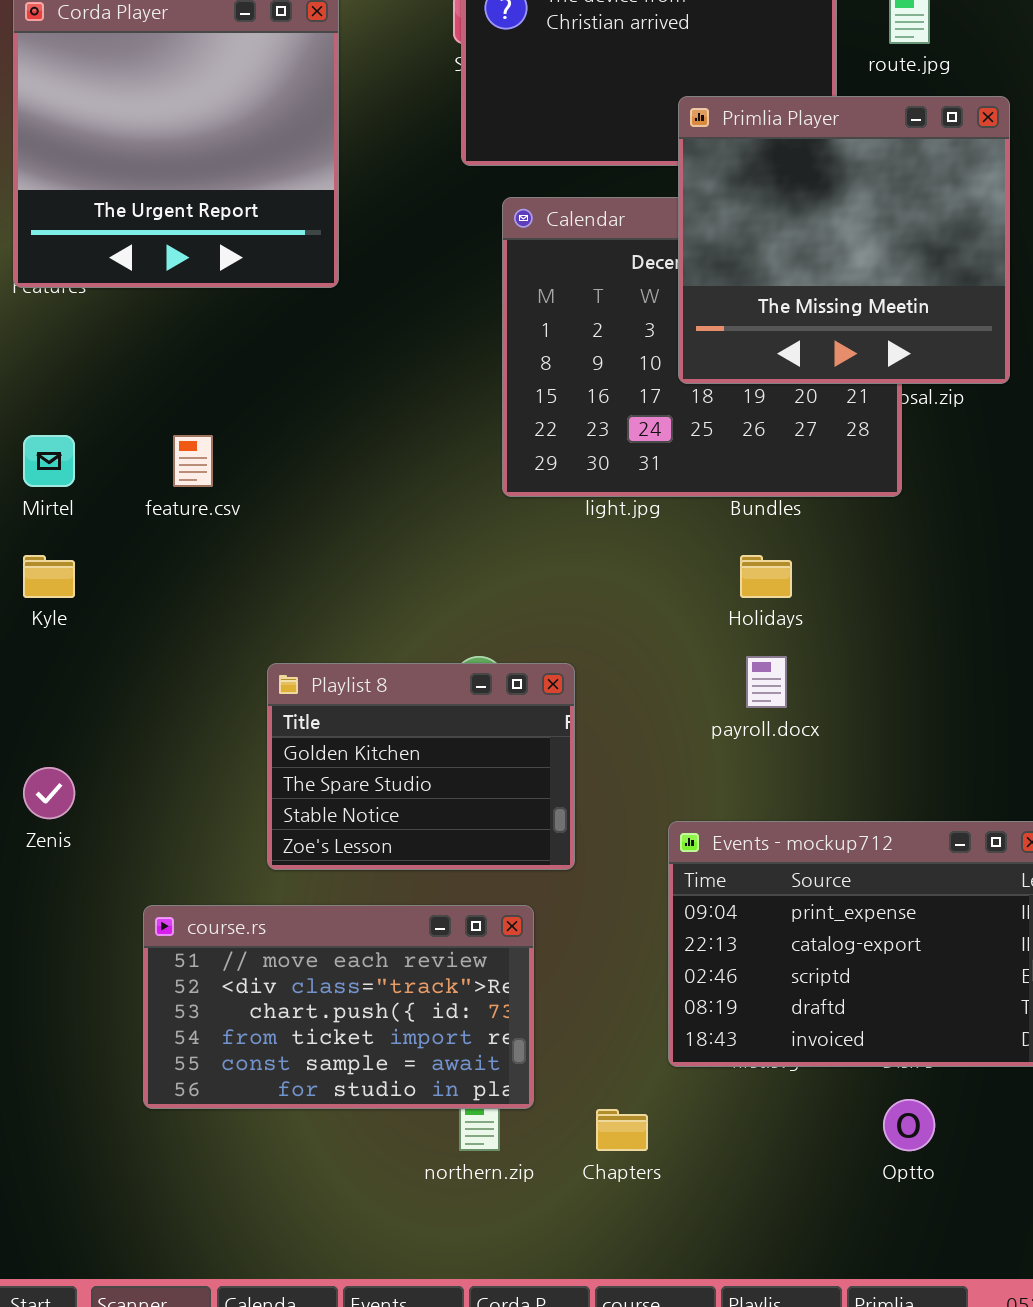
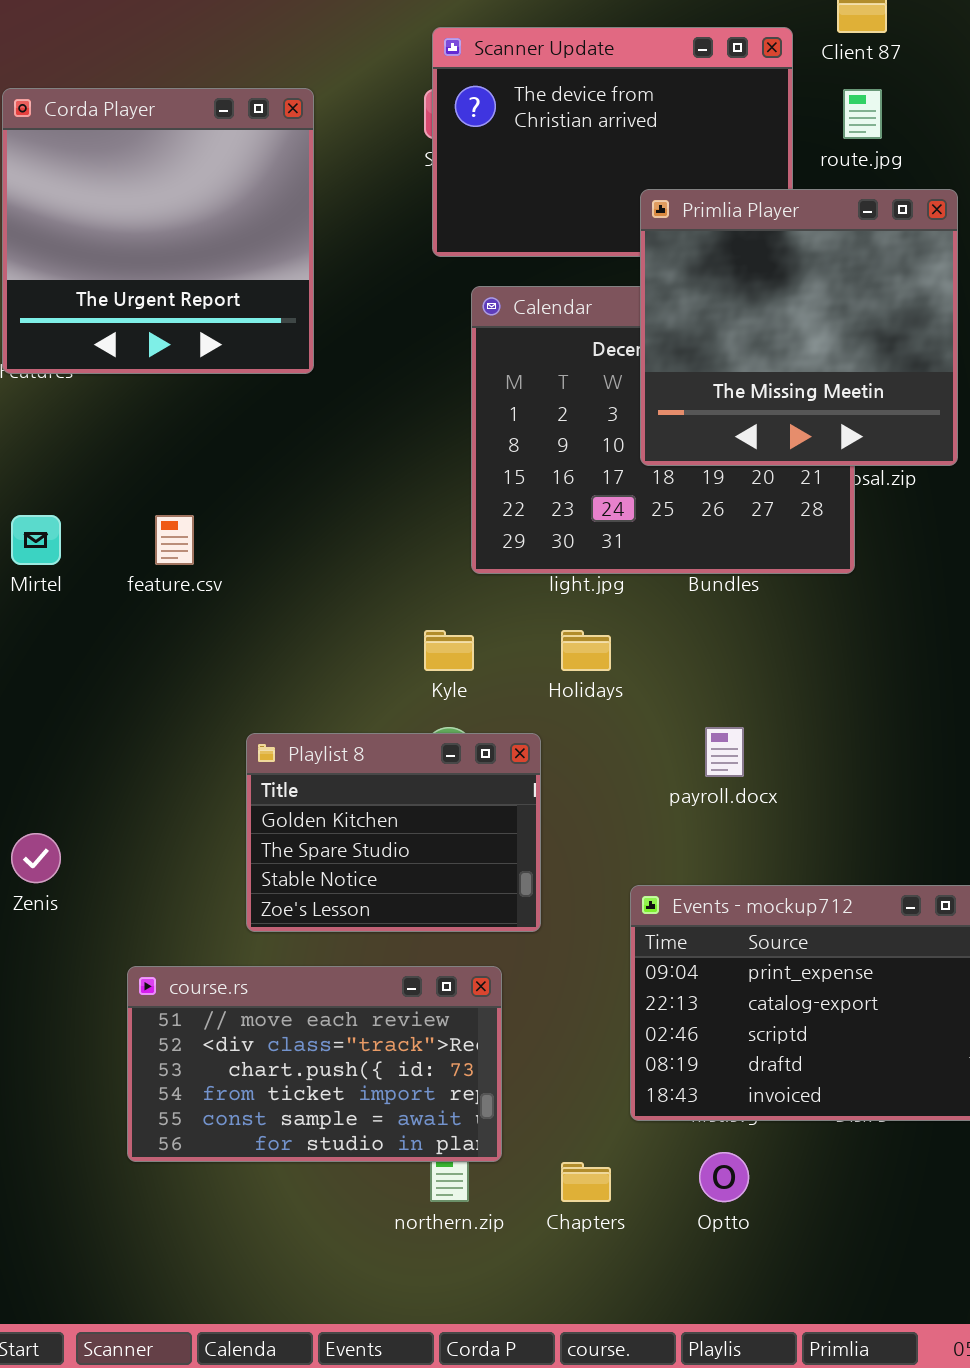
Kyle: [23,555,75,598] -> [424,630,474,671], moved
Holidays: [740,555,792,598] -> [561,630,611,671], moved
Optto: [883,1099,935,1151] -> [699,1152,749,1202], moved

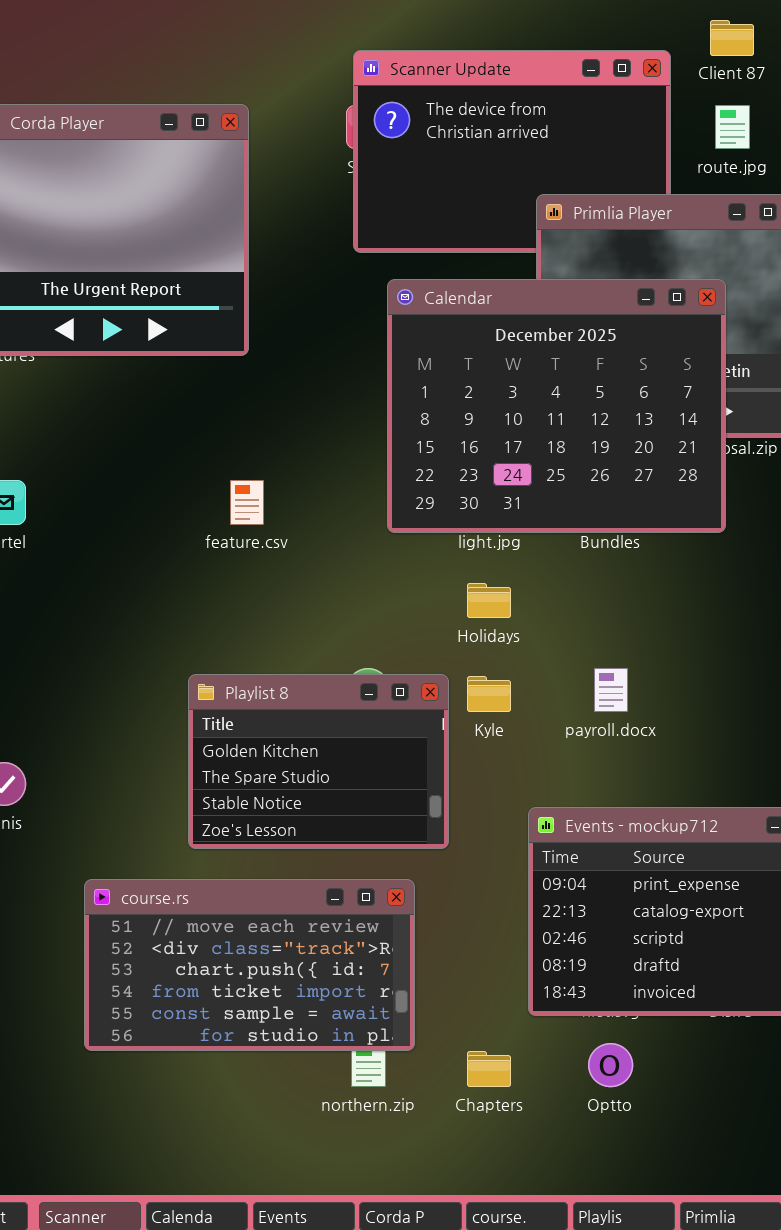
Calendar: [471,286,855,574] -> [387,279,726,533], raised
feature.csv: [155,515,194,565] -> [230,480,264,525], moved
Kyle: [424,630,474,671] -> [467,676,511,712], moved

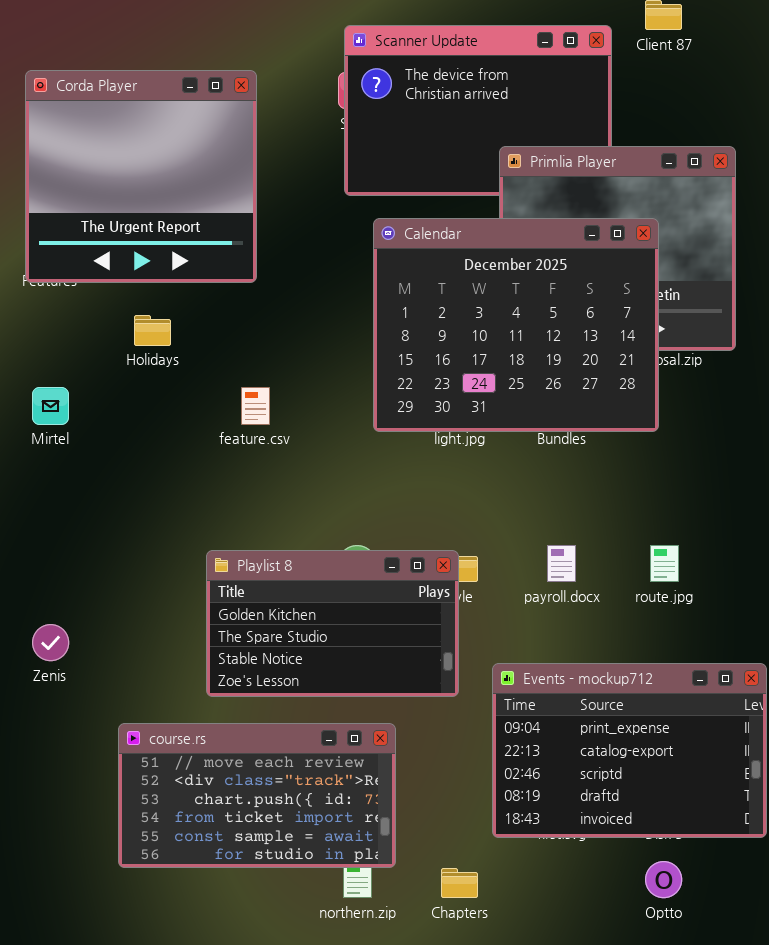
route.jpg: [715,105,750,149] -> [650,545,679,582], moved
Holidays: [467,583,511,618] -> [134,315,171,346], moved
Playlist 8: [188,674,449,849] -> [206,550,459,697], resized
Optto: [588,1043,633,1087] -> [645,861,682,898], moved

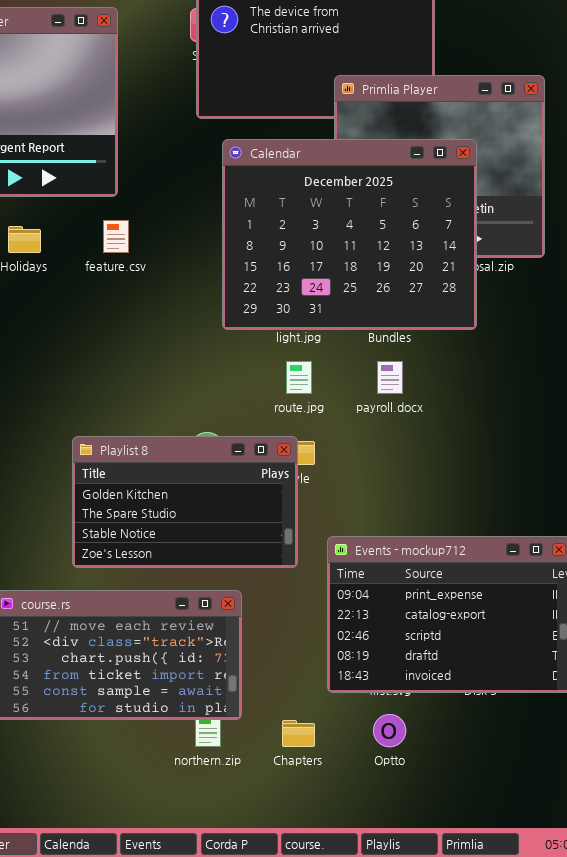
feature.csv: [241,387,270,425] -> [103,220,129,253], moved
payroll.docx: [547,545,576,582] -> [377,361,403,394], moved
route.jpg: [650,545,679,582] -> [286,361,312,394], moved
Optto: [645,861,682,898] -> [373,714,406,747], moved

